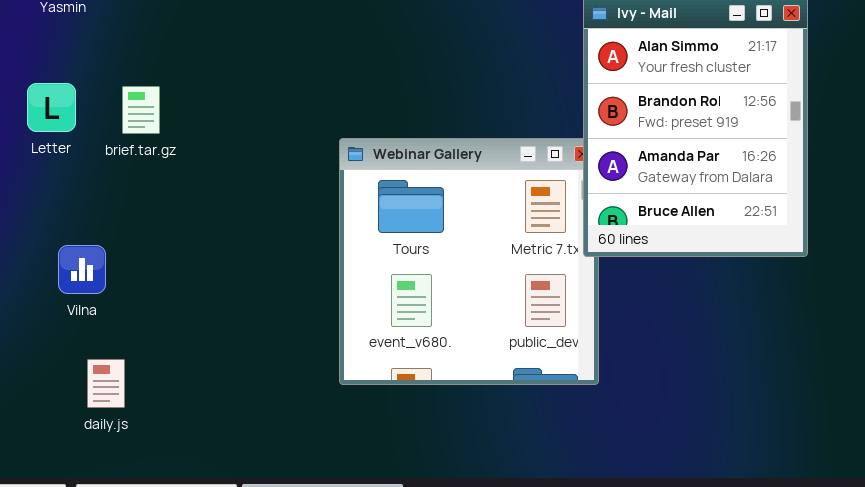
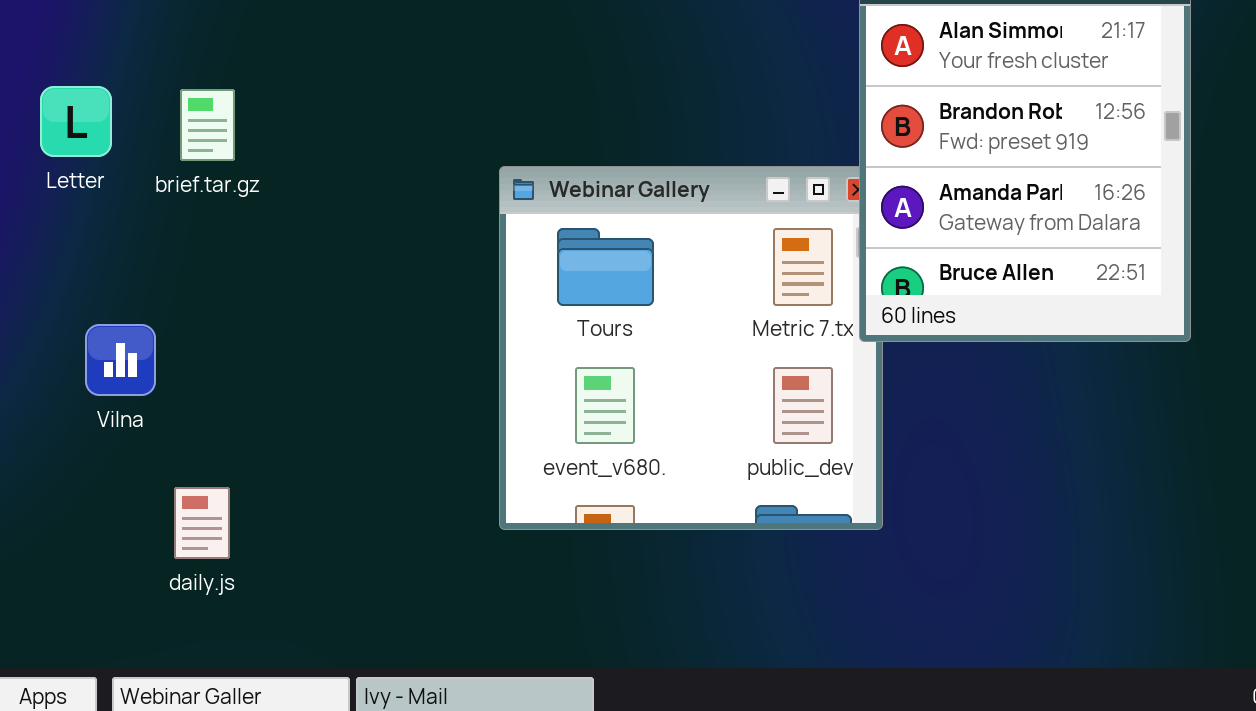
daily.js: [87,359,125,408] -> [174,487,230,559], moved

